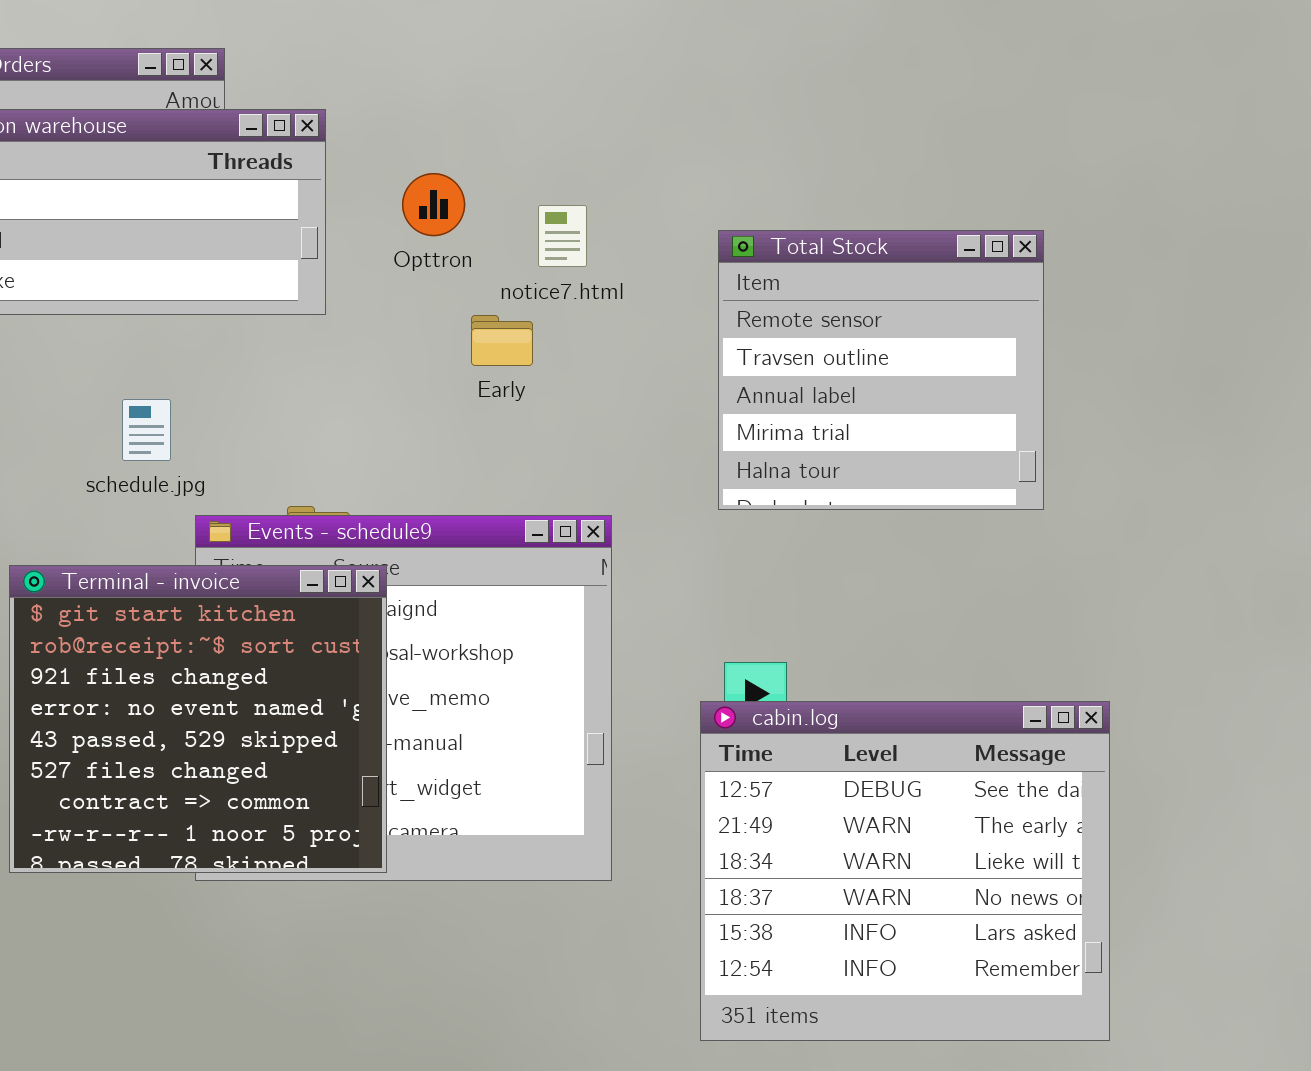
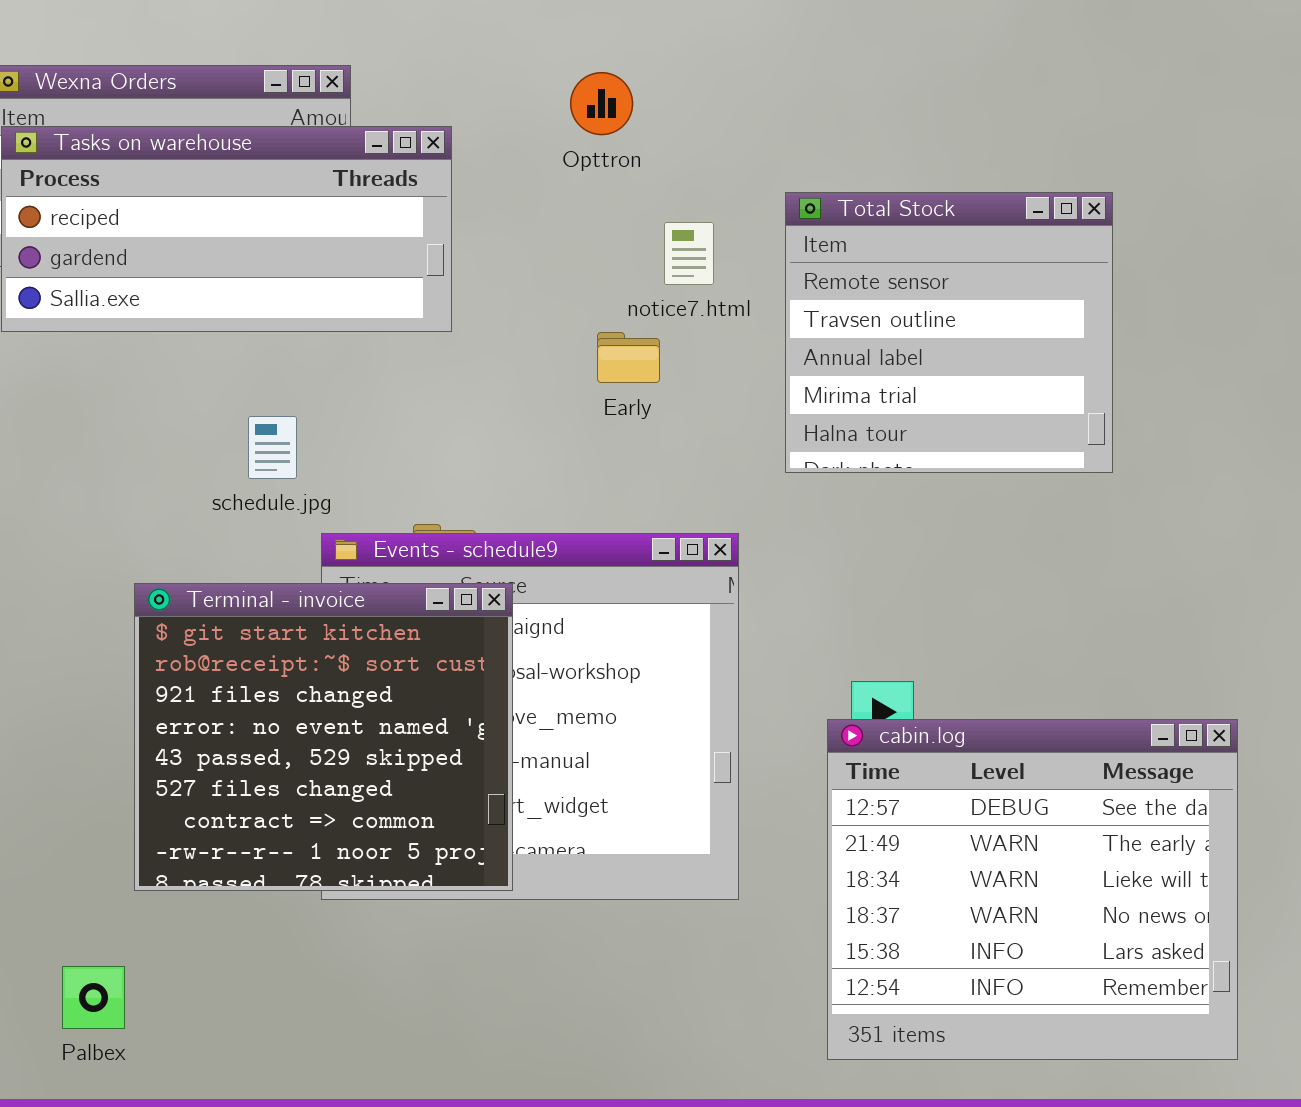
Opttron: [402,173,465,236] -> [570,72,633,135], moved
Total Stock: [718,230,1044,510] -> [785,192,1113,473], moved

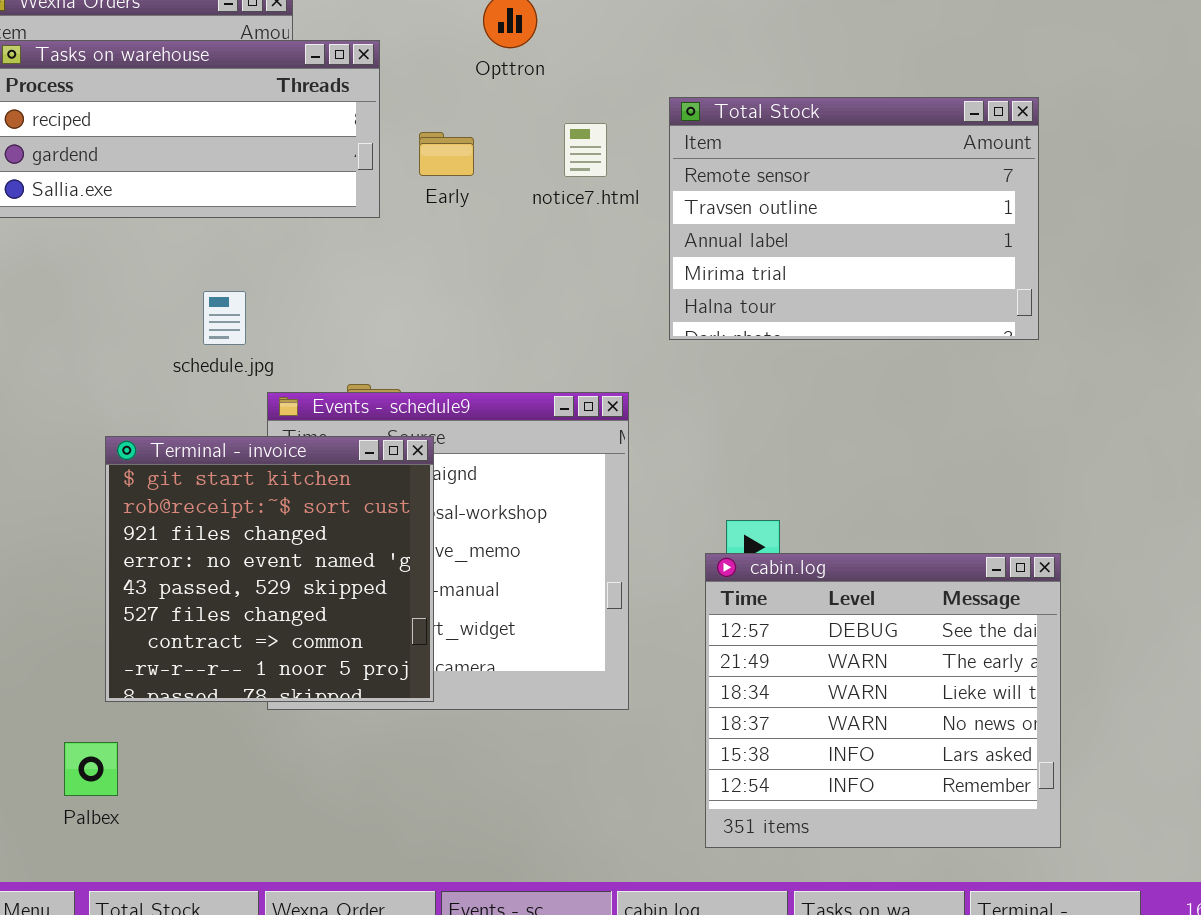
Total Stock: [785,192,1113,473] -> [669,97,1039,340], resized
Early: [597,332,660,383] -> [419,132,474,176], moved
Palbex: [62,966,125,1029] -> [64,742,118,796], moved

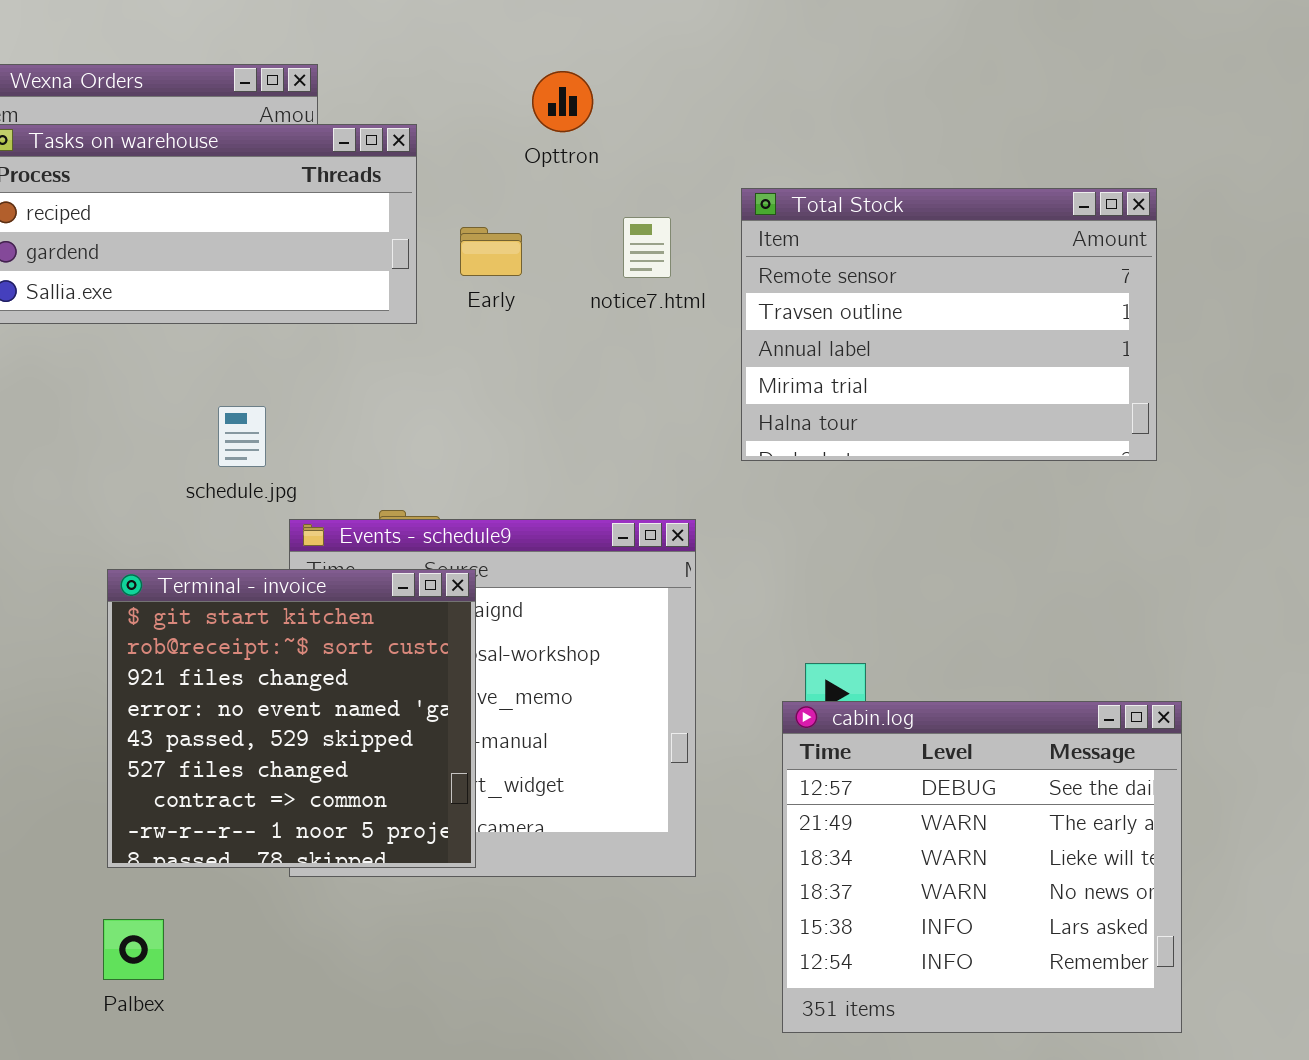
Palbex: [64,742,118,796] -> [103,919,164,980], moved

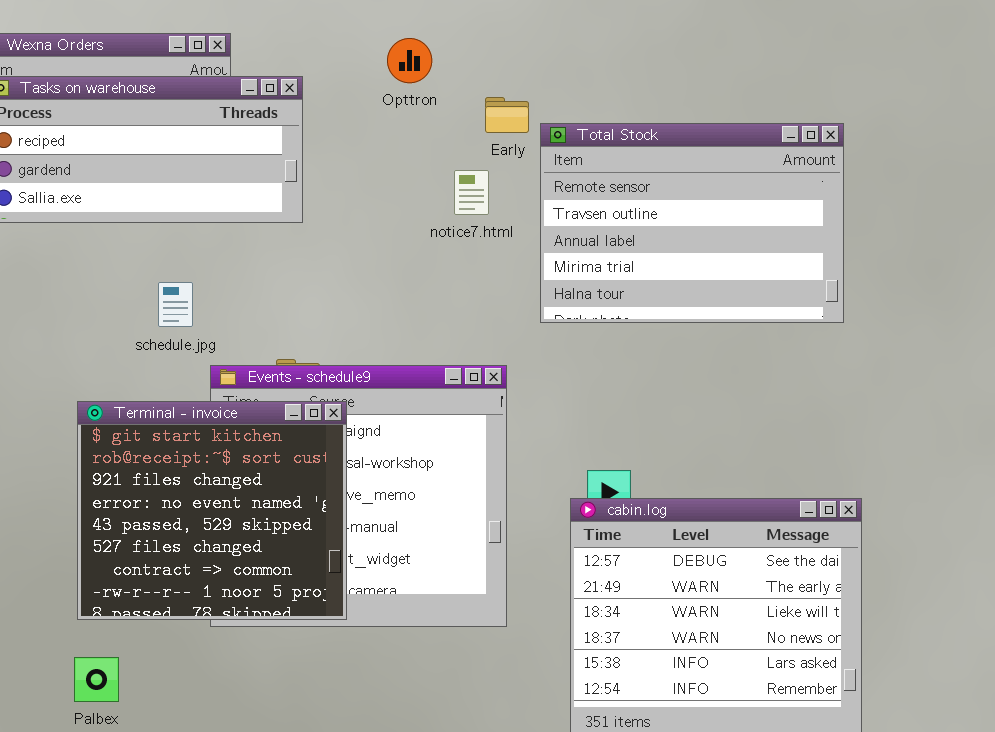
notice7.html: [623,217,671,278] -> [454,170,489,215], moved
Early: [460,227,522,276] -> [485,97,529,133], moved

